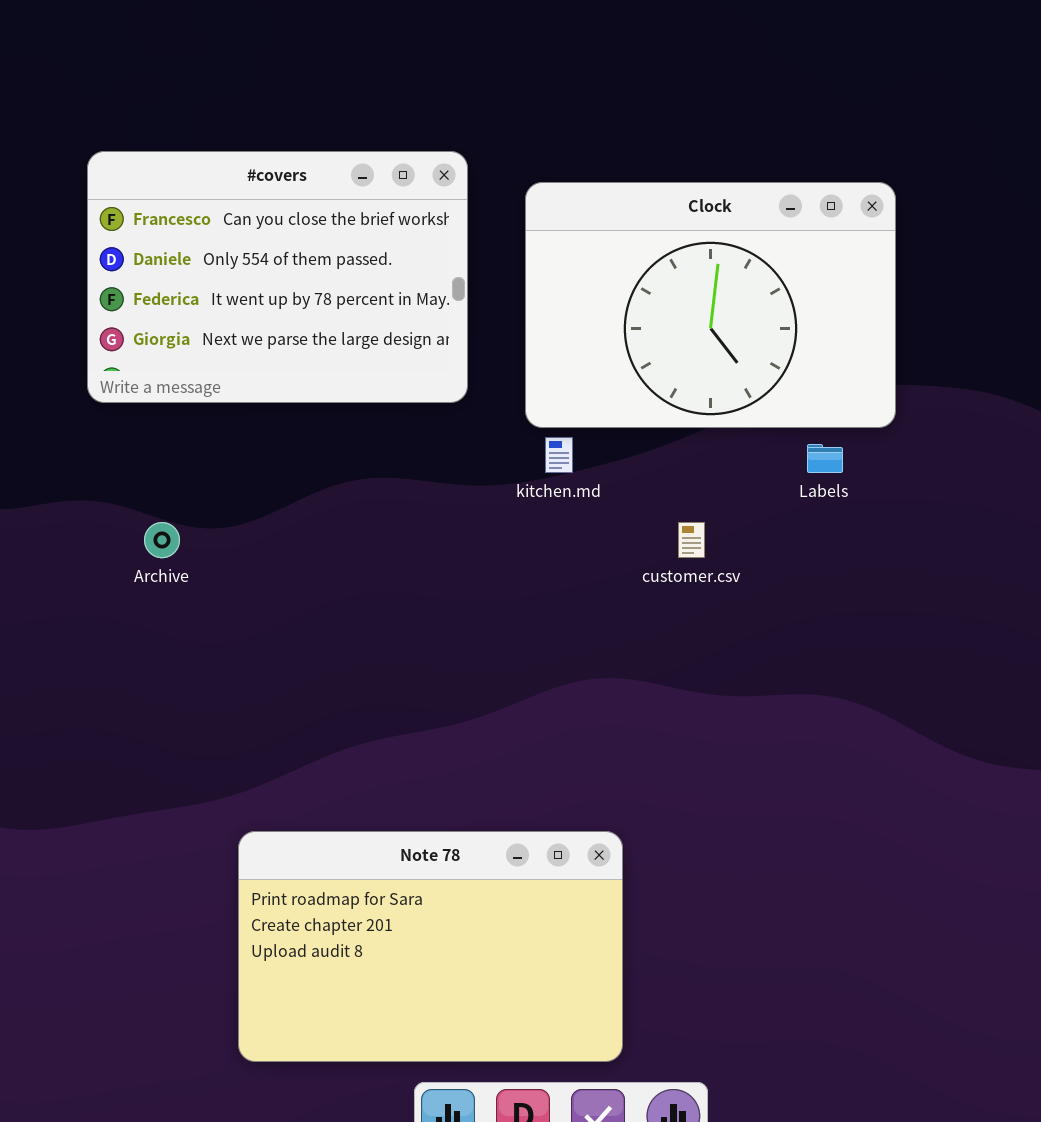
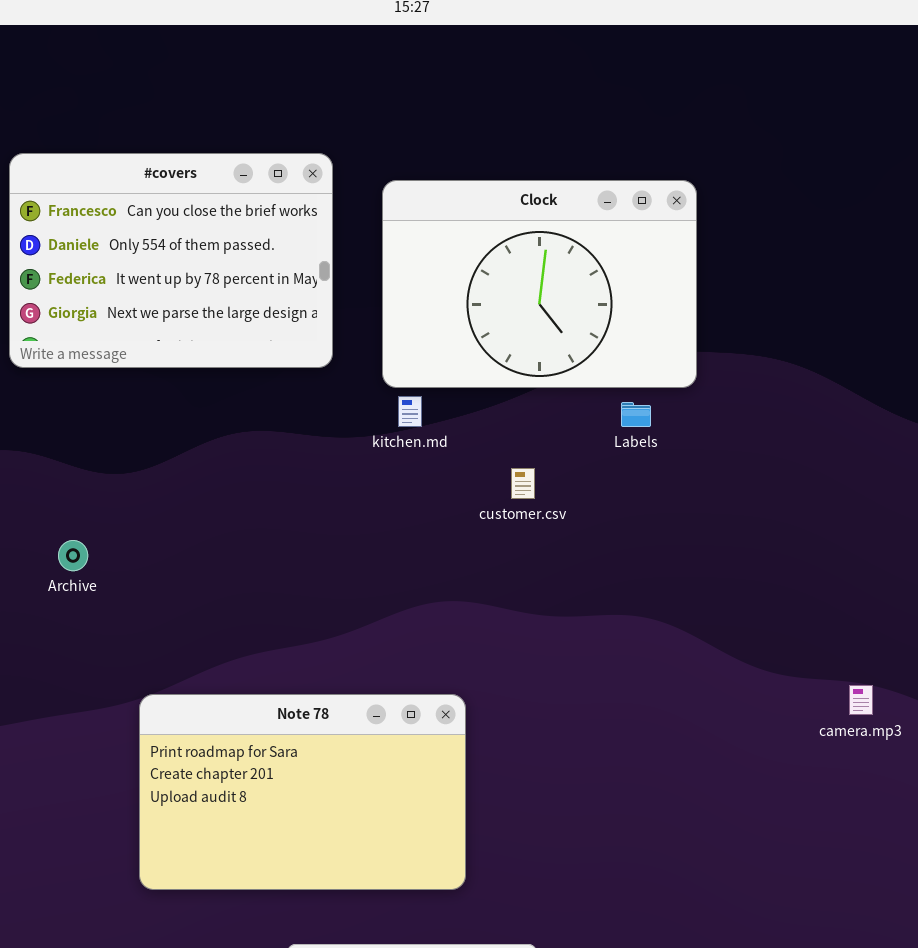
Archive: [144,522,180,558] -> [58,540,88,571], moved
Note 78: [238,831,623,1062] -> [139,694,466,890], moved

